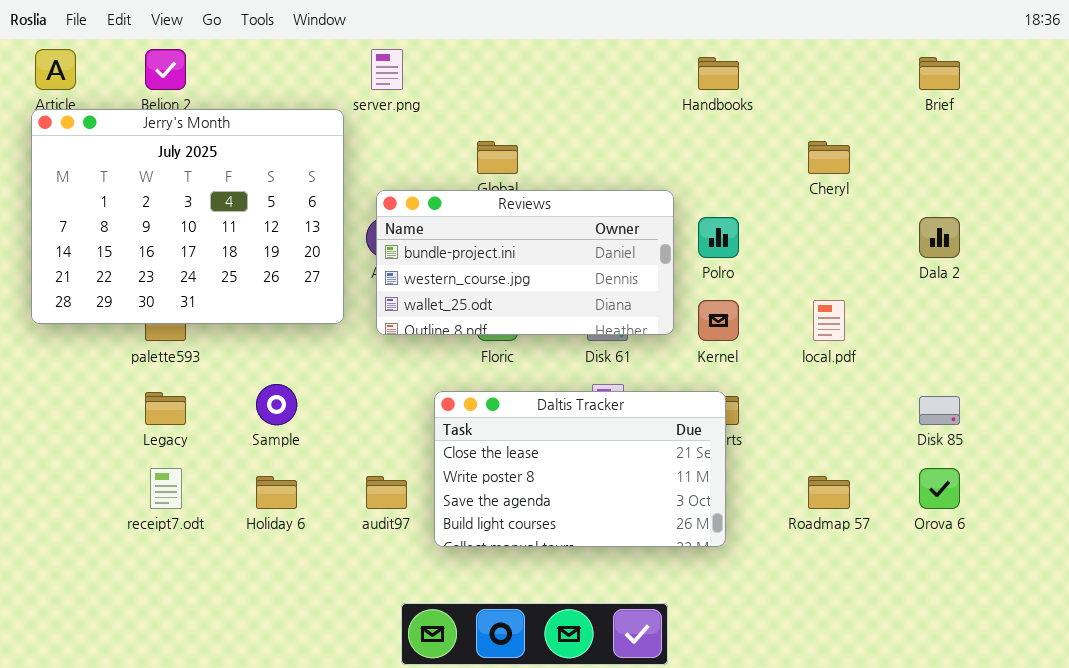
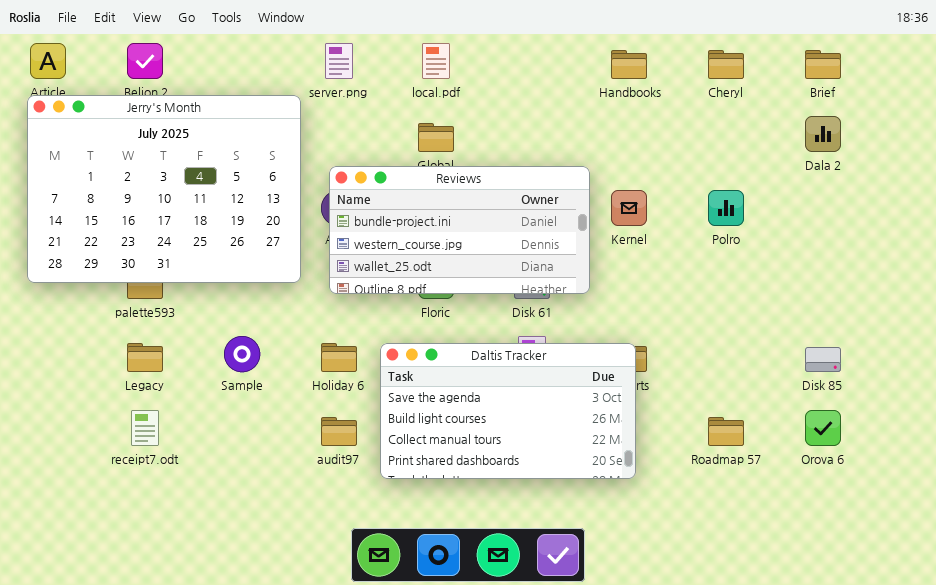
Cheryl: [808,141,850,174] -> [708,50,744,79], moved
Polro: [698,217,739,258] -> [708,190,744,226], moved
Dala 2: [919,217,960,258] -> [805,116,841,152], moved
Kernel: [698,300,739,341] -> [611,190,647,226], moved
local.pdf: [813,300,845,341] -> [422,43,450,79], moved
Daltis Tracker: [434,391,726,547] -> [380,343,636,479], scrolled down 2 rows
Holiday 6: [256,476,297,509] -> [321,343,357,372], moved

